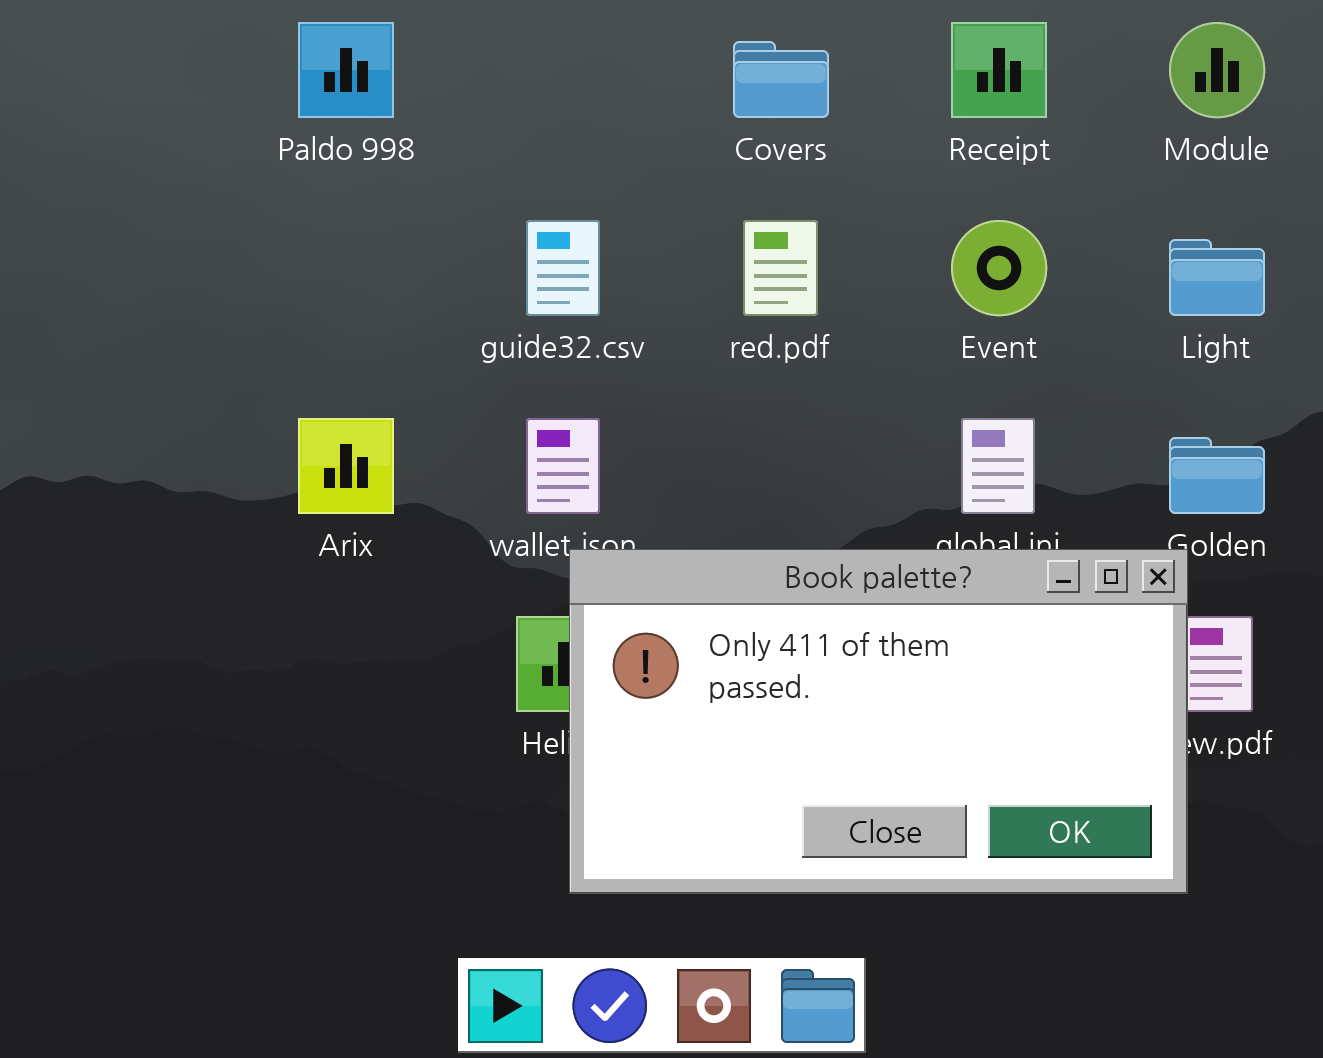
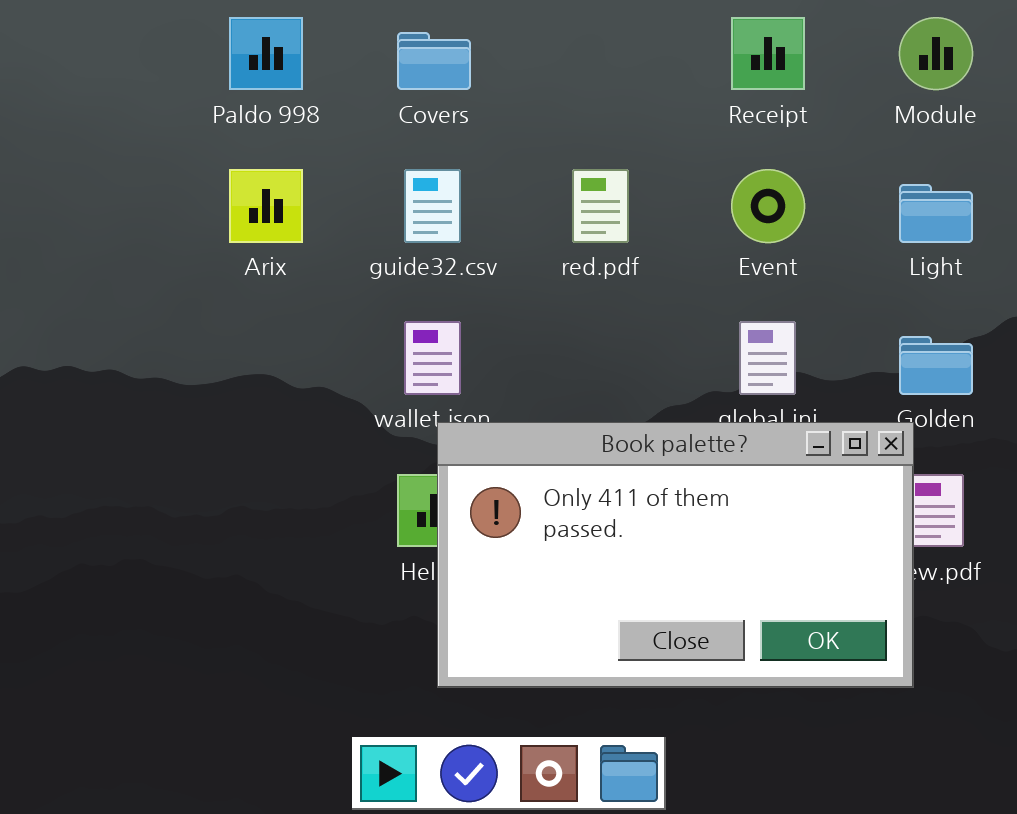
Covers: [733,41,829,118] -> [397,32,471,90], moved
Arix: [298,418,394,514] -> [229,169,303,243], moved

